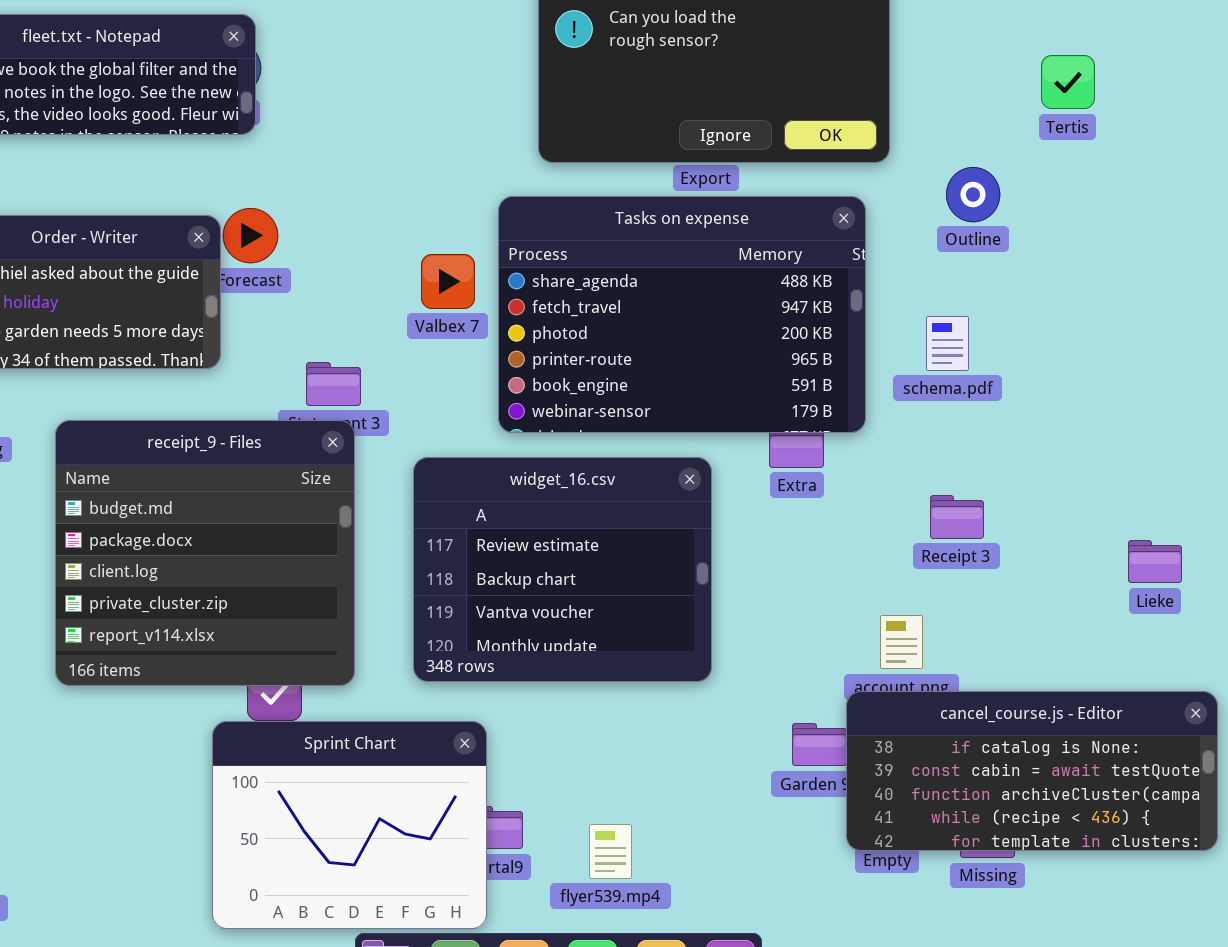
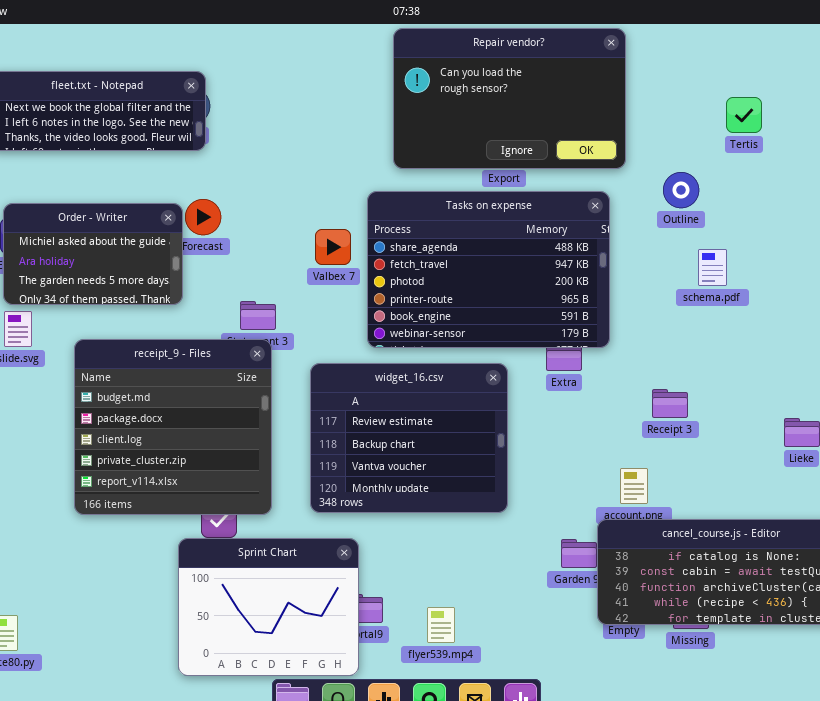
schema.pdf: [926,316,969,371] -> [698,249,727,286], moved

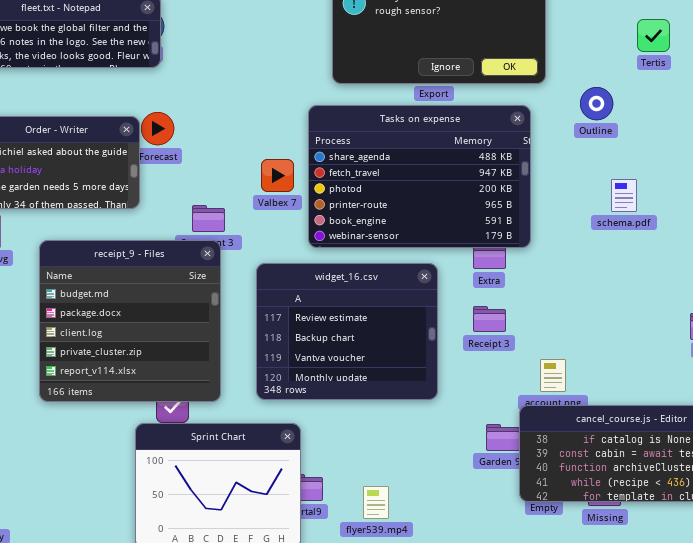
Valbex 7: [315,229,351,265] -> [261,159,294,192], moved
schema.pdf: [698,249,727,286] -> [611,179,637,212], moved
Receipt 3: [652,389,688,418] -> [473,306,506,332], moved

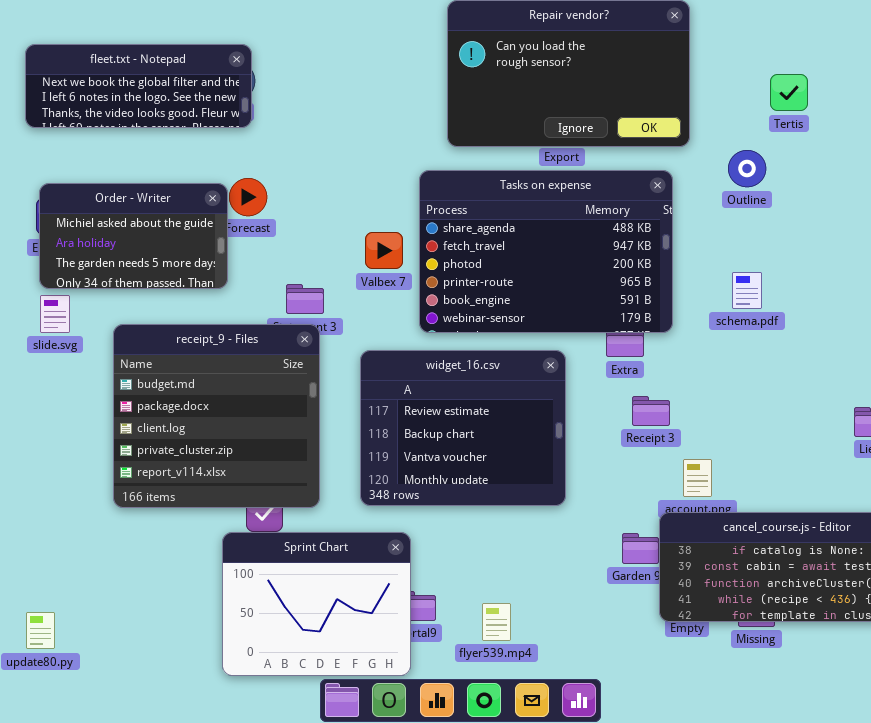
Tertis: [637,19,670,52] -> [770,74,808,111], moved
schema.pdf: [611,179,637,212] -> [732,272,762,309], moved
Receipt 3: [473,306,506,332] -> [632,396,670,426], moved

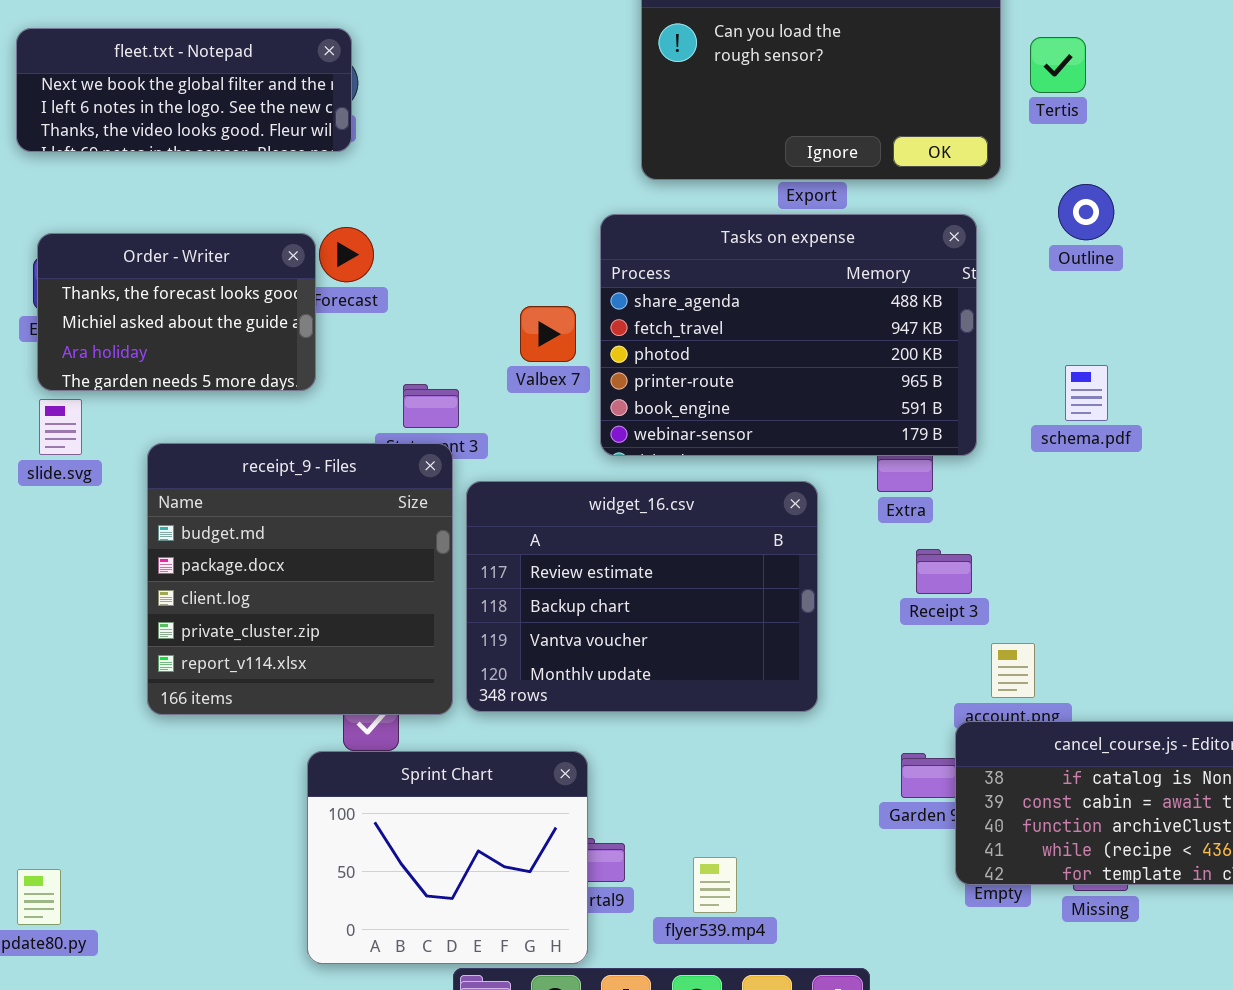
Tertis: [770,74,808,111] -> [1030,37,1086,93], moved
Order - Writer: [39,183,228,289] -> [37,233,316,391], scrolled up 1 row
widget_16.csv: [360,350,566,506] -> [466,481,818,712], resized

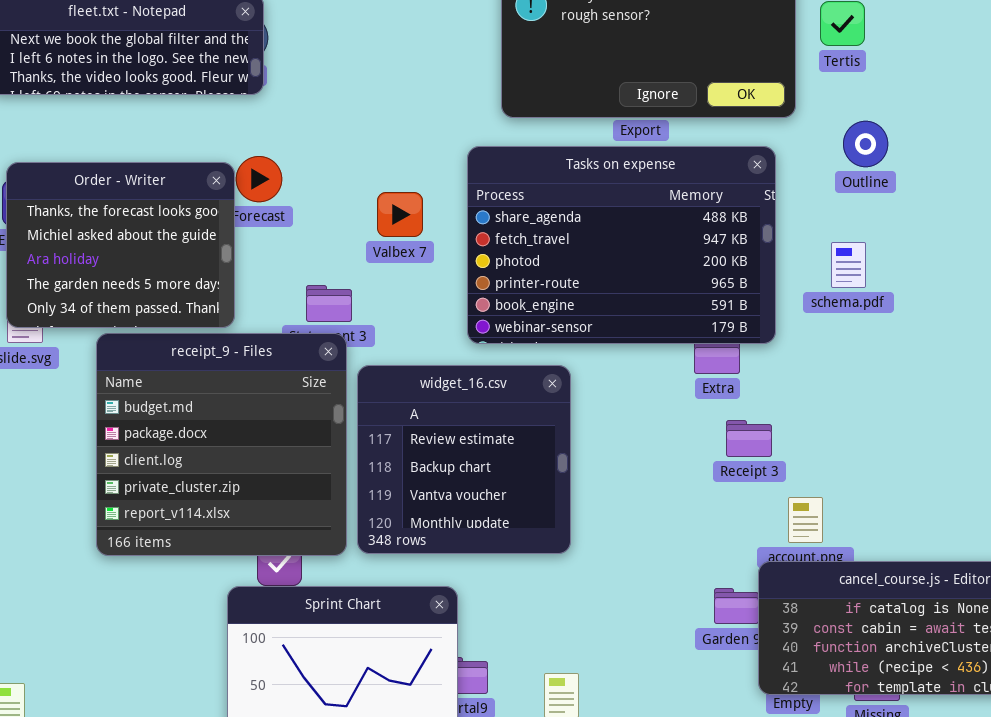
Order - Writer: [37,233,316,391] -> [6,162,235,328], resized
Valbex 7: [520,306,576,362] -> [377,192,423,237], moved
schema.pdf: [1065,365,1108,421] -> [831,242,866,288], moved
widget_16.csv: [466,481,818,712] -> [357,365,571,554], resized

